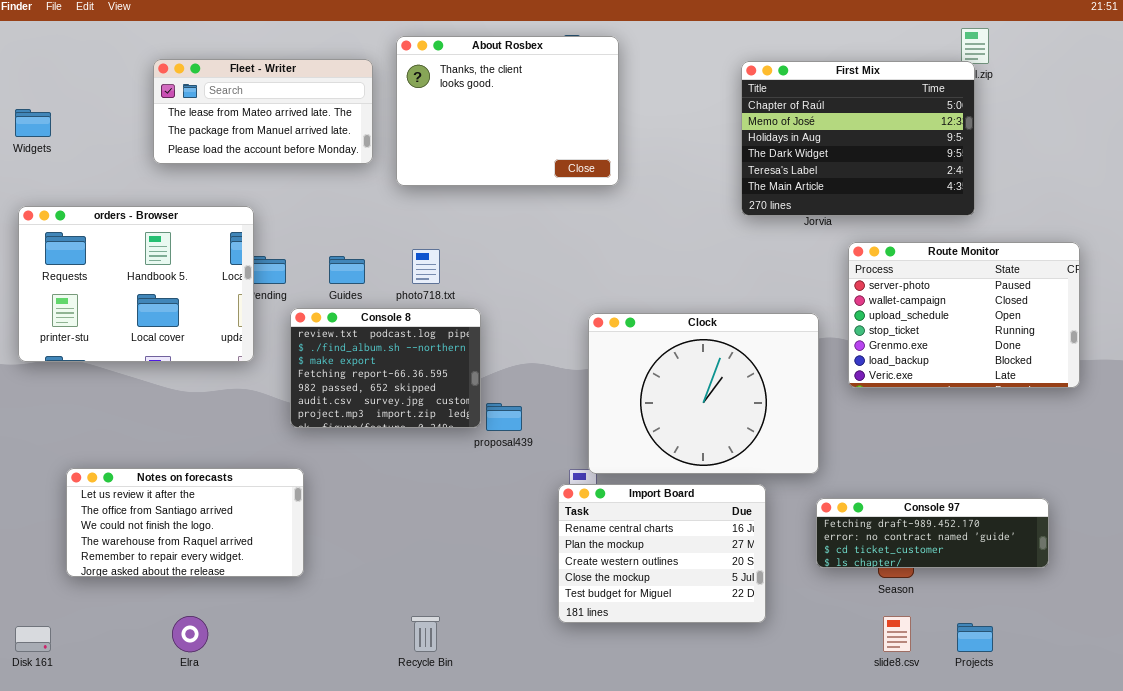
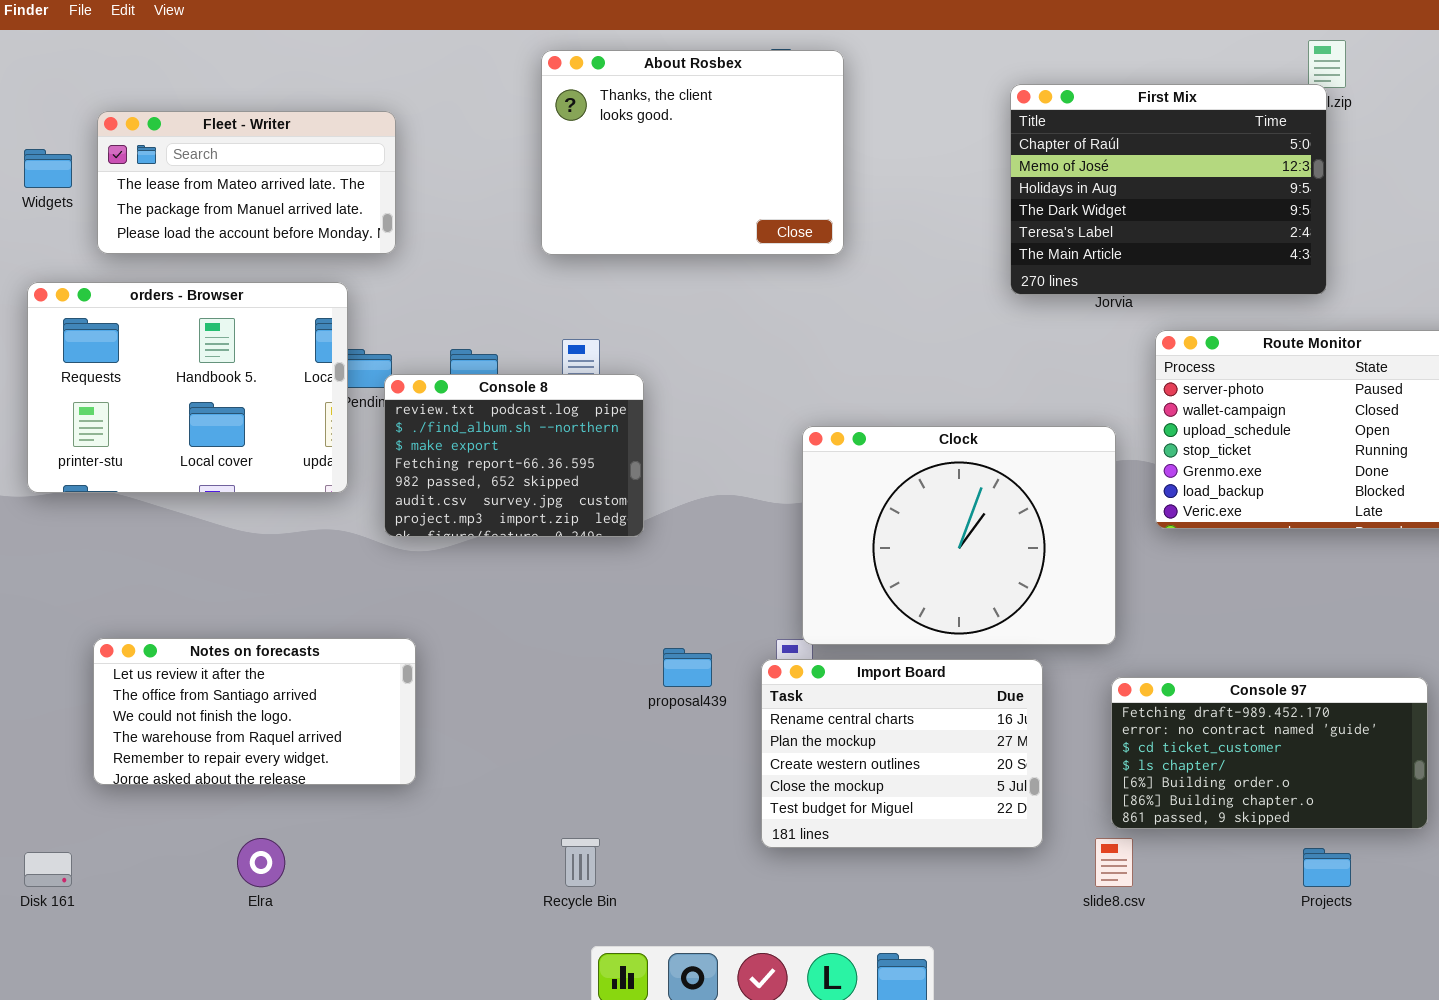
Fleet - Writer: [153,59,373,164] -> [97,111,396,254], moved
Console 8: [290,308,481,428] -> [384,374,644,537], moved
proposal439: [486,403,522,431] -> [663,648,712,687], moved
Console 97: [816,498,1049,568] -> [1111,677,1428,829], resized
slide8.csv: [883,616,911,652] -> [1095,838,1133,887], moved

